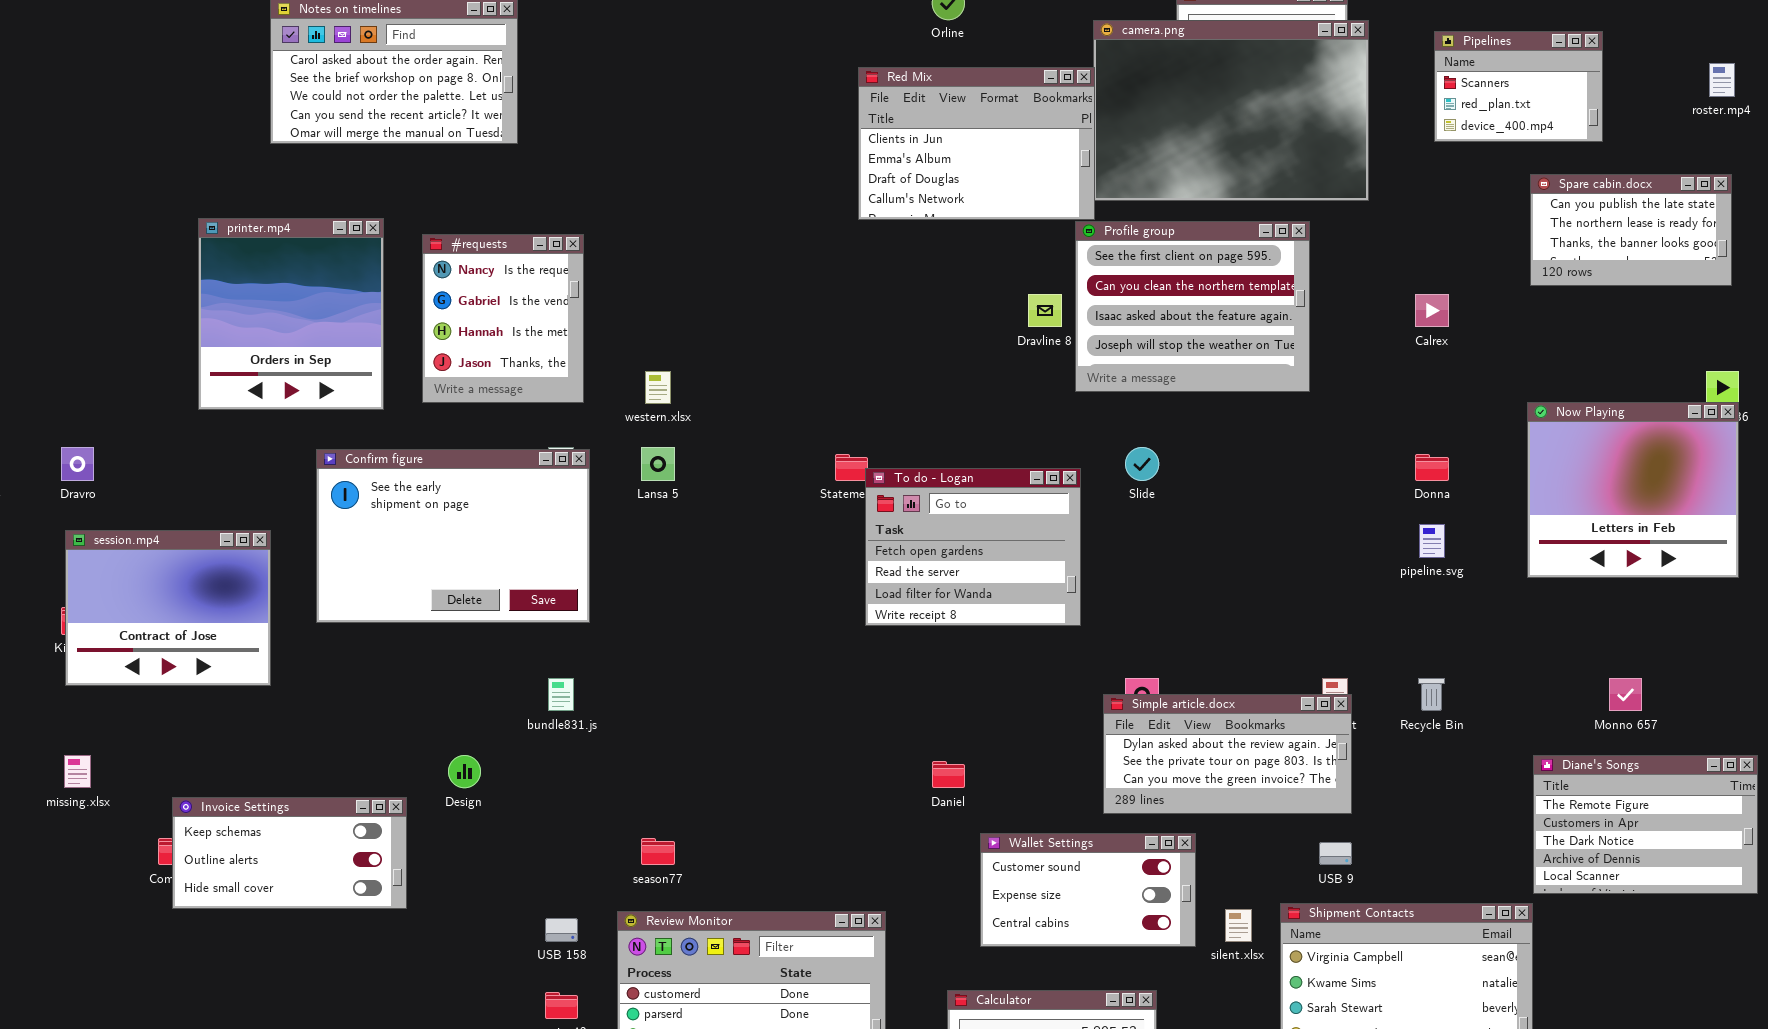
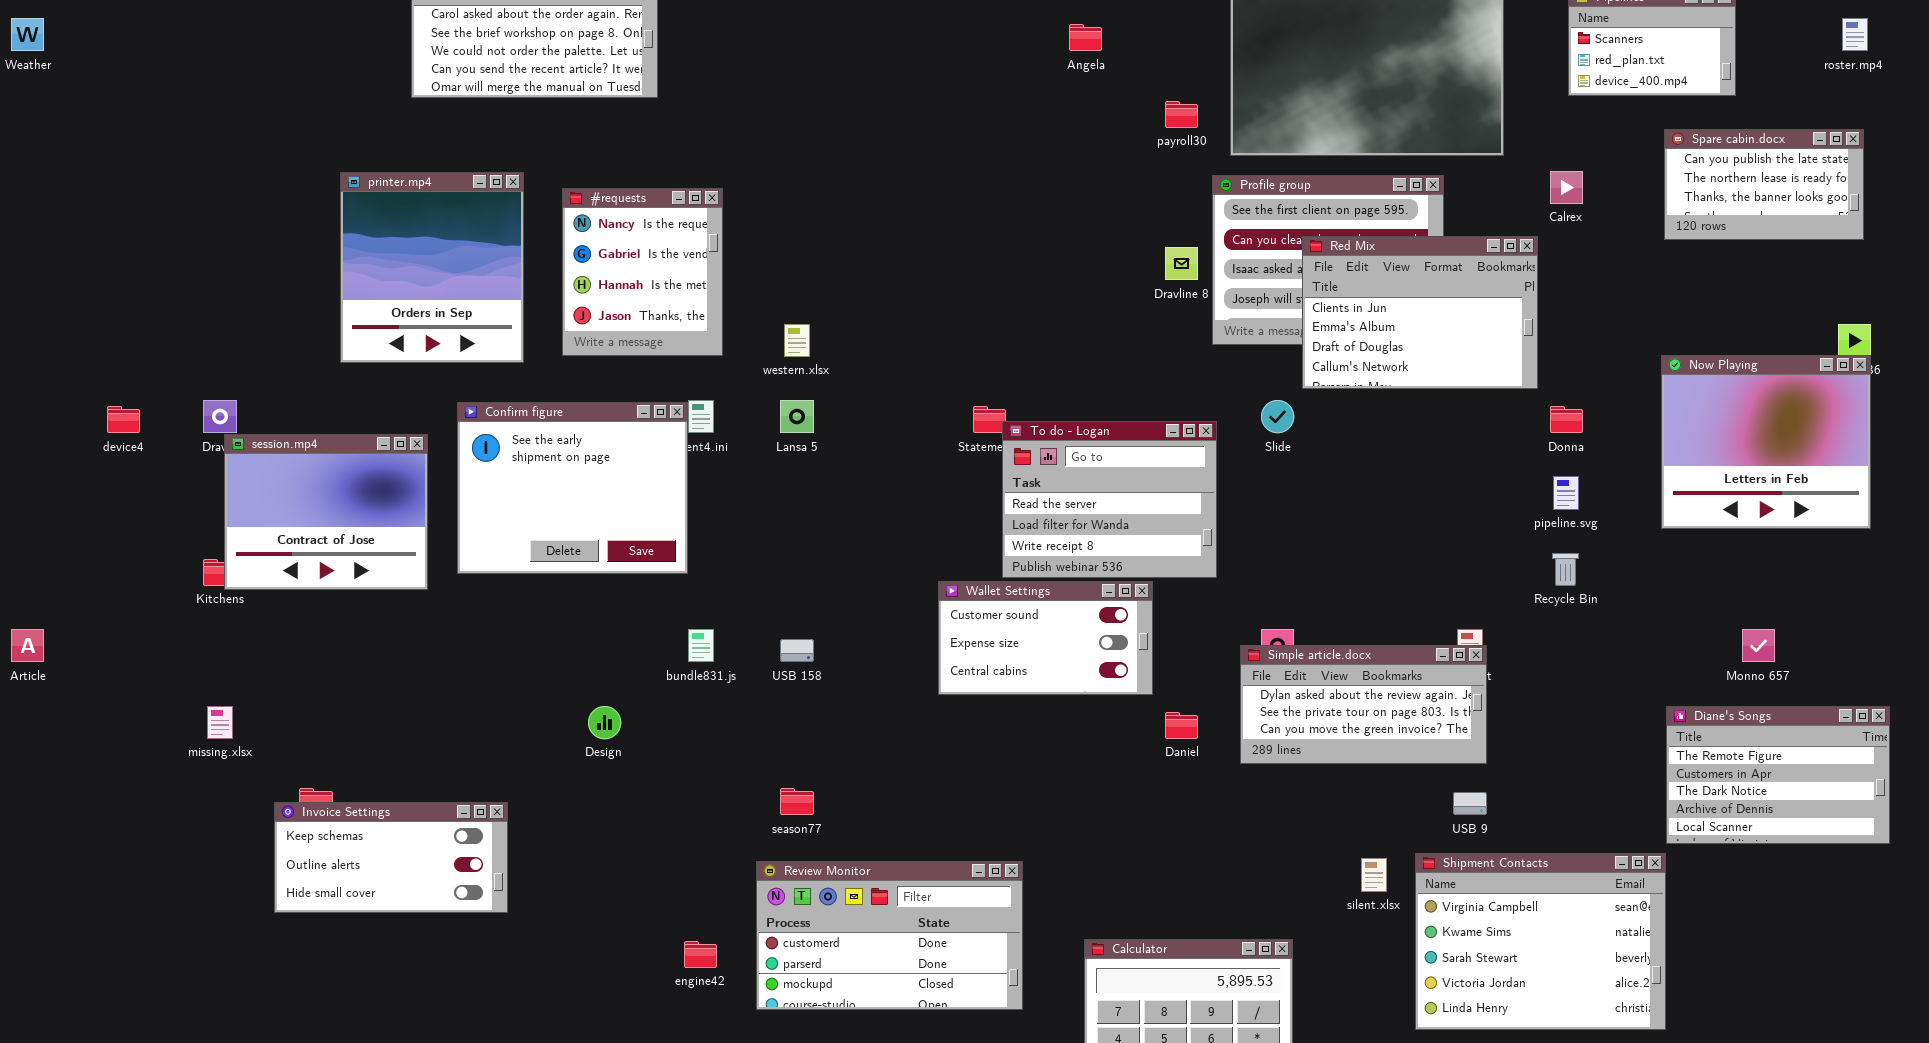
Red Mix: [858,67,1095,220] -> [1302,236,1538,389], moved
Calrex: [1415,294,1449,327] -> [1550,171,1583,204], moved
Confirm figure: [316,449,590,623] -> [457,402,688,574], resized
To do - Logan: [865,468,1081,626] -> [1002,421,1217,578], scrolled down 1 row
session.mp4: [65,530,271,686] -> [224,434,428,590], moved
Recycle Bin: [1418,678,1445,711] -> [1552,553,1579,586], moved
Daniel: [932,761,965,788] -> [1165,712,1198,739], moved
Invoice Settings: [172,797,407,909] -> [274,802,508,913], moved
Wallet Settings: [980,833,1196,947] -> [938,581,1153,695], moved
USB 158: [545,918,578,942] -> [780,639,814,662], moved

